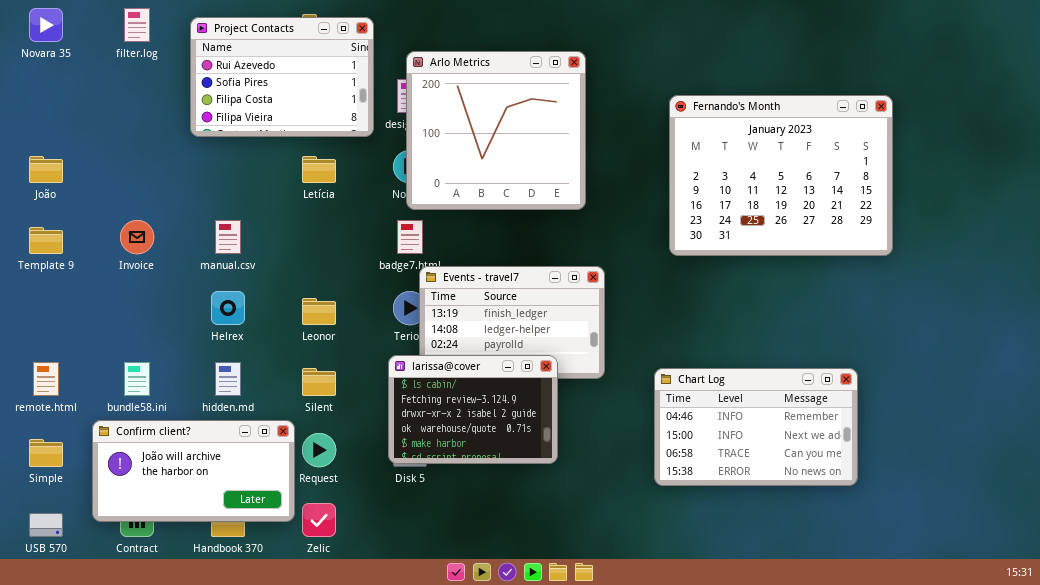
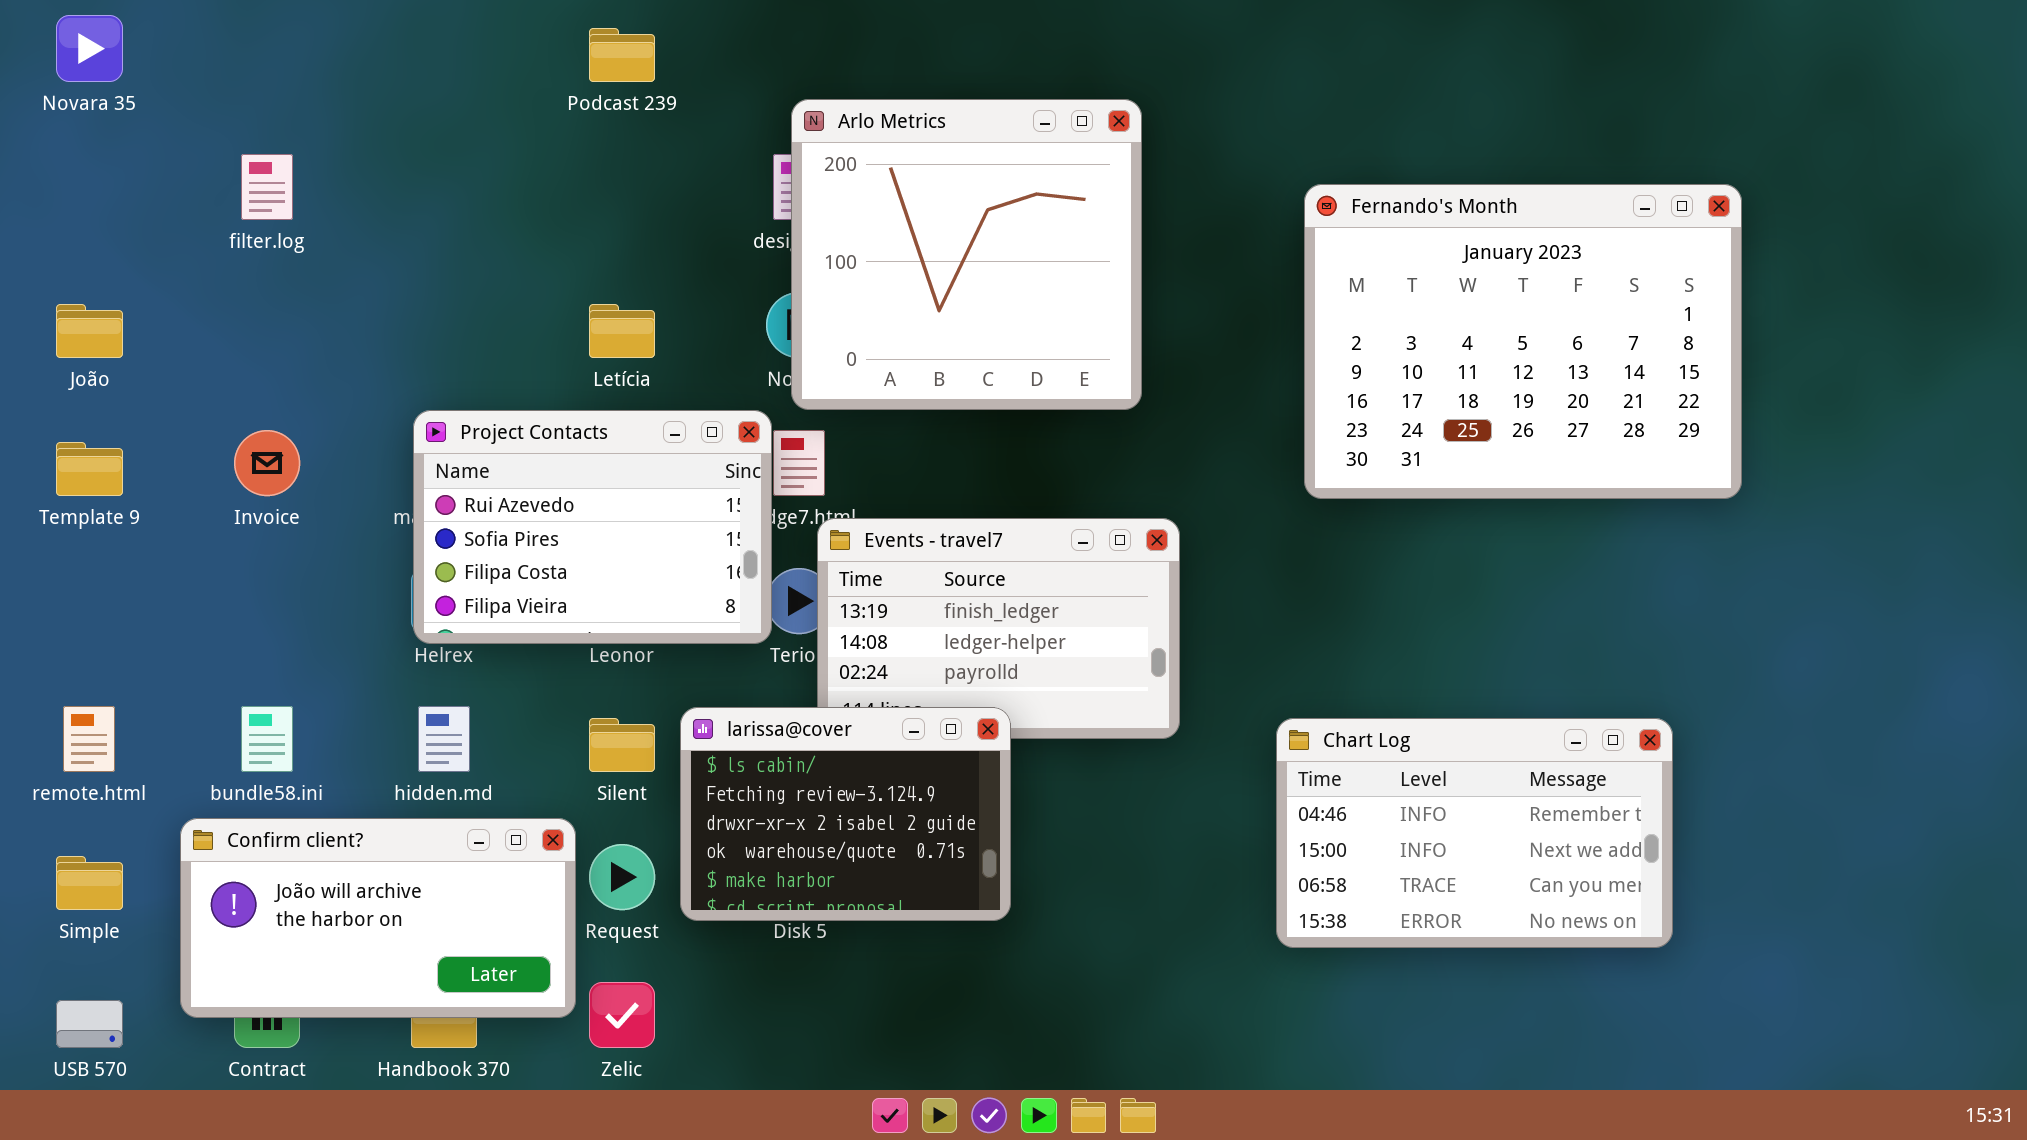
filter.log: [124,8,150,42] -> [241,154,293,220], moved
Project Contacts: [190,17,374,137] -> [413,410,772,644], moved
larissa@cover: [388,355,558,464] -> [680,707,1011,921], moved

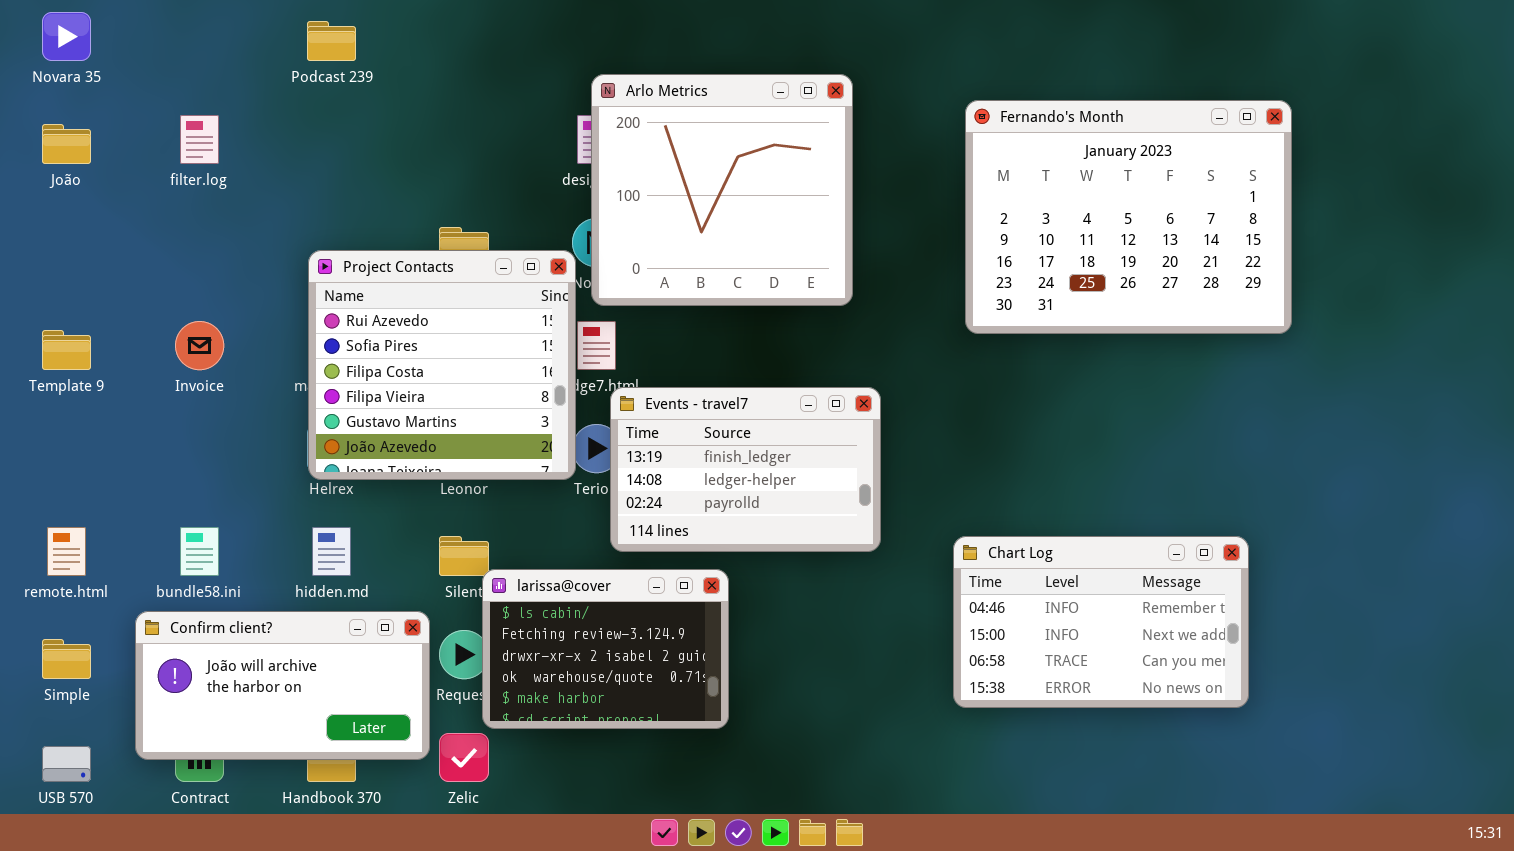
Podcast 239: [589,28,655,82] -> [307,21,356,61], moved
Fernando's Month: [1304,184,1742,499] -> [965,100,1292,334], moved
João: [56,304,123,358] -> [42,124,91,164], moved
Project Contacts: [413,410,772,644] -> [308,250,576,480], resized
larissa@cover: [680,707,1011,921] -> [482,569,729,729], moved

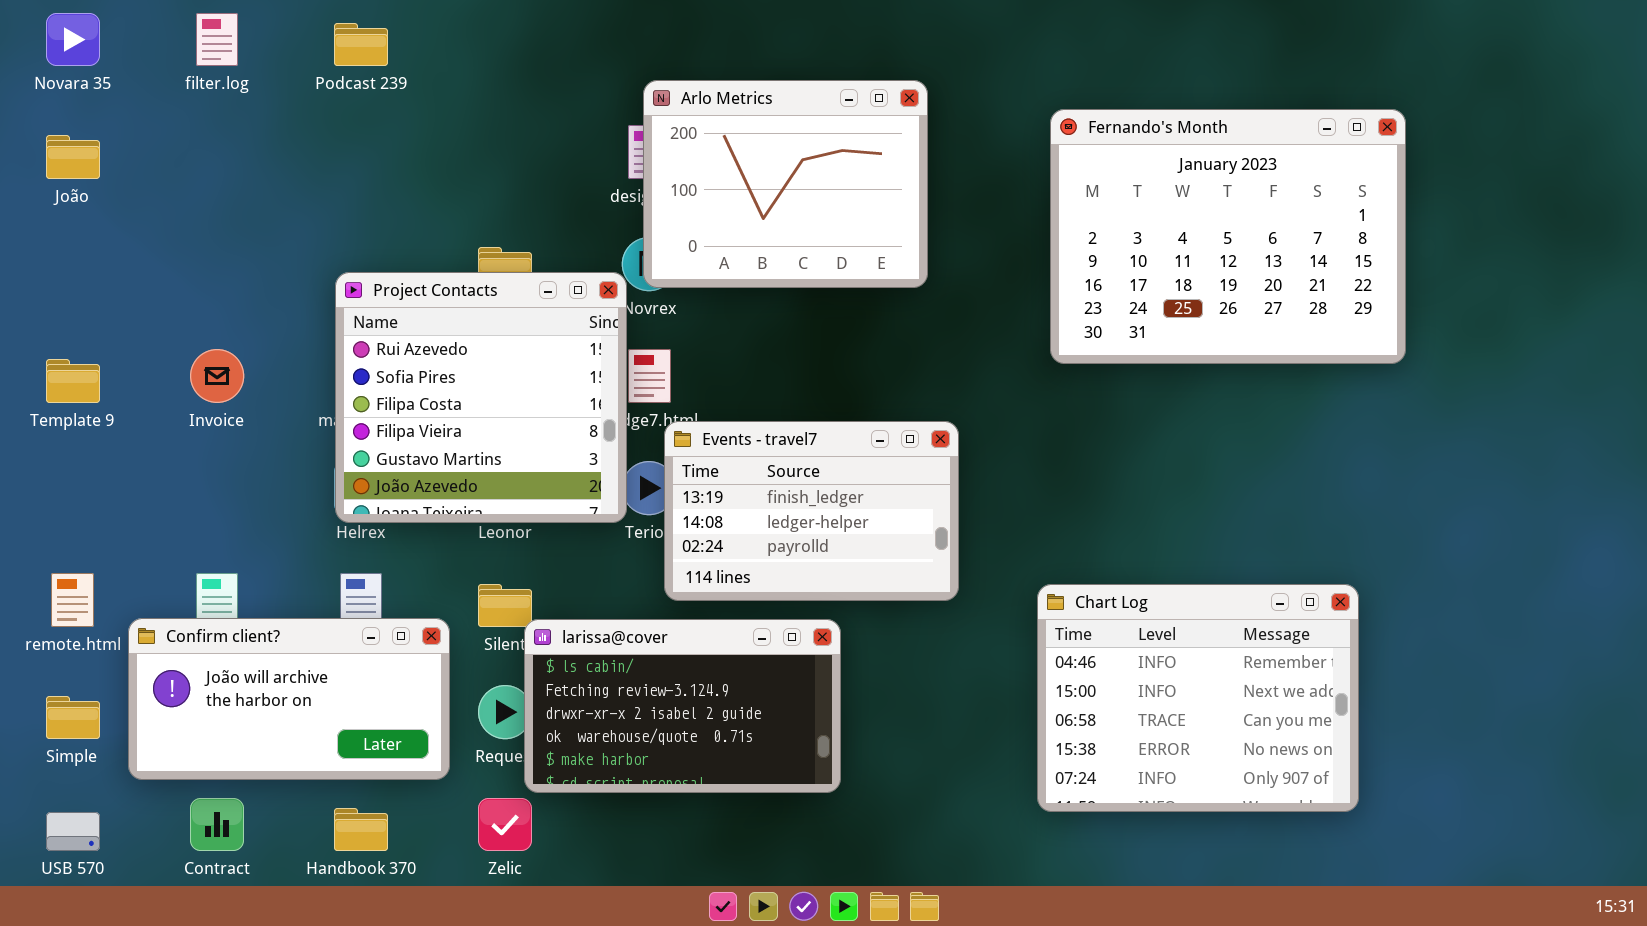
Arlo Metrics: [591,74,853,306] -> [643,80,928,288], resized
filter.log: [180,115,219,164] -> [196,13,238,66], moved
Chart Log: [953,536,1249,708] -> [1037,584,1359,812], resized
larissa@cover: [482,569,729,729] -> [524,619,841,793], resized
Confirm client?: [135,611,430,760] -> [128,618,450,780], moved

